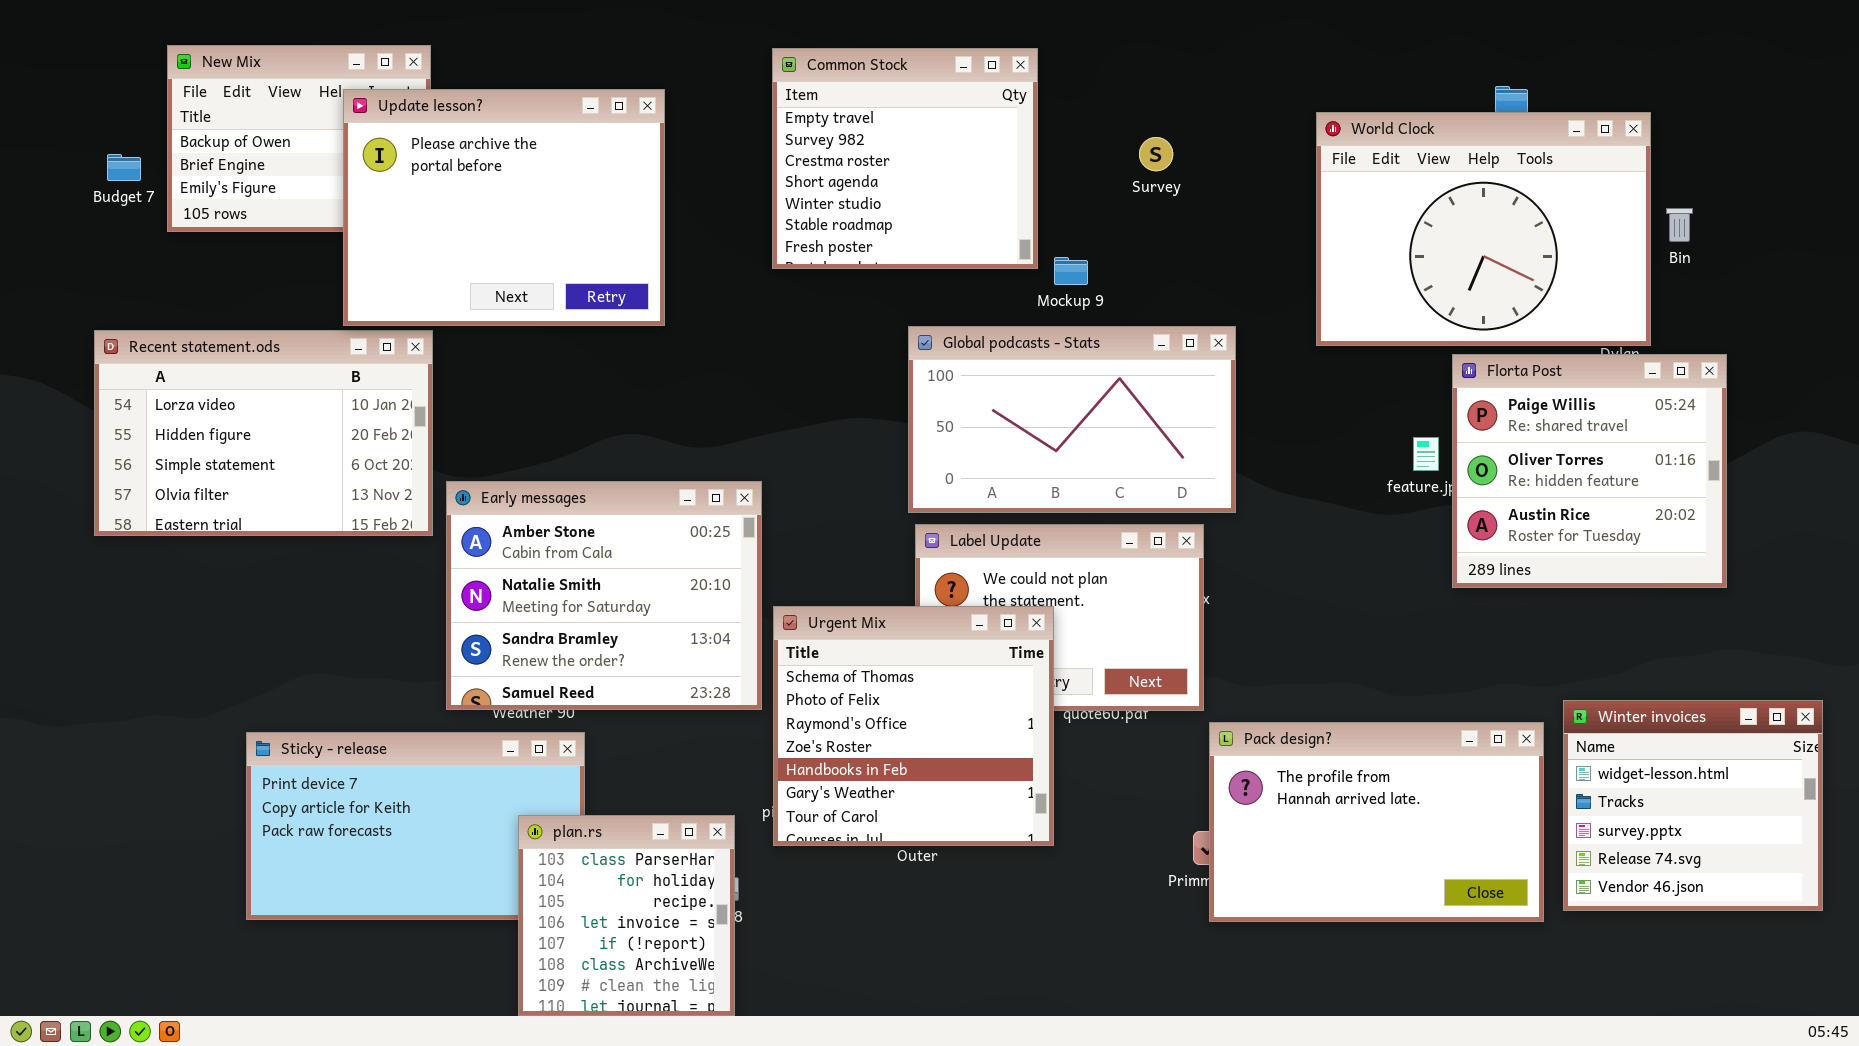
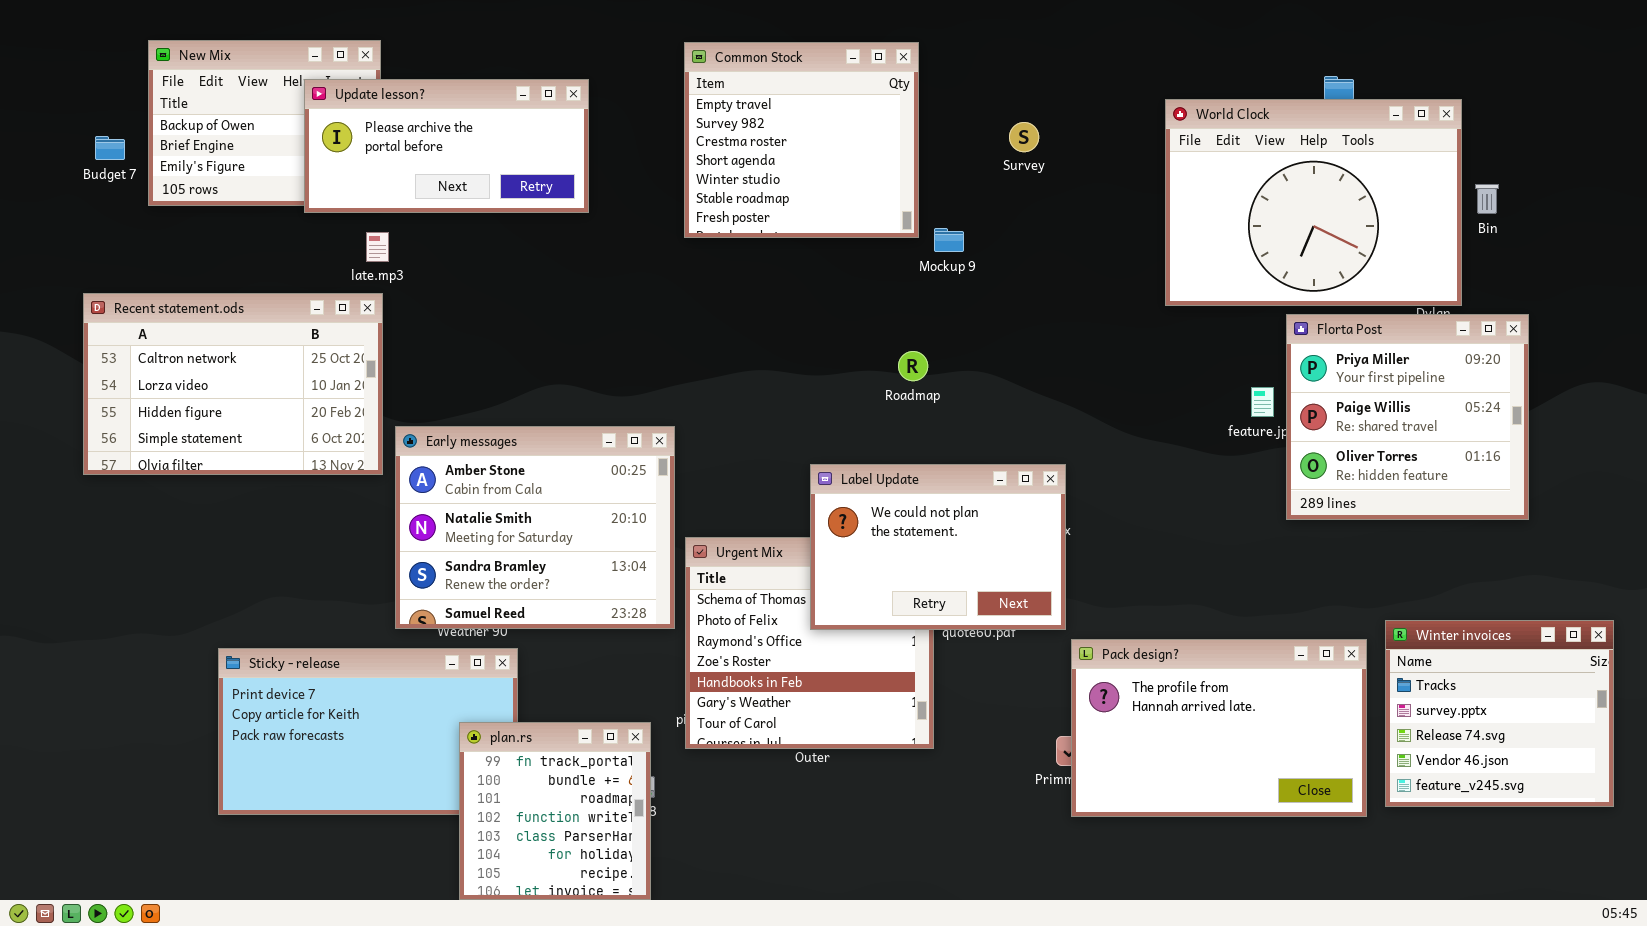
Update lesson?: [343,89,665,326] -> [304,79,589,213], resized
Global podcasts - Stats: [908,326,1236,513] -> none, closed
Recent statement.ods: [94,330,433,536] -> [83,293,383,475], scrolled up 1 row
Florta Post: [1452,354,1727,588] -> [1286,314,1529,520], scrolled up 1 row
Label Update: [915,524,1204,711] -> [810,464,1066,630], raised
Winter invoices: [1563,700,1823,911] -> [1385,620,1614,807], scrolled down 1 row
plan.rs: [518,815,735,1016] -> [459,722,651,900], scrolled up 4 rows

